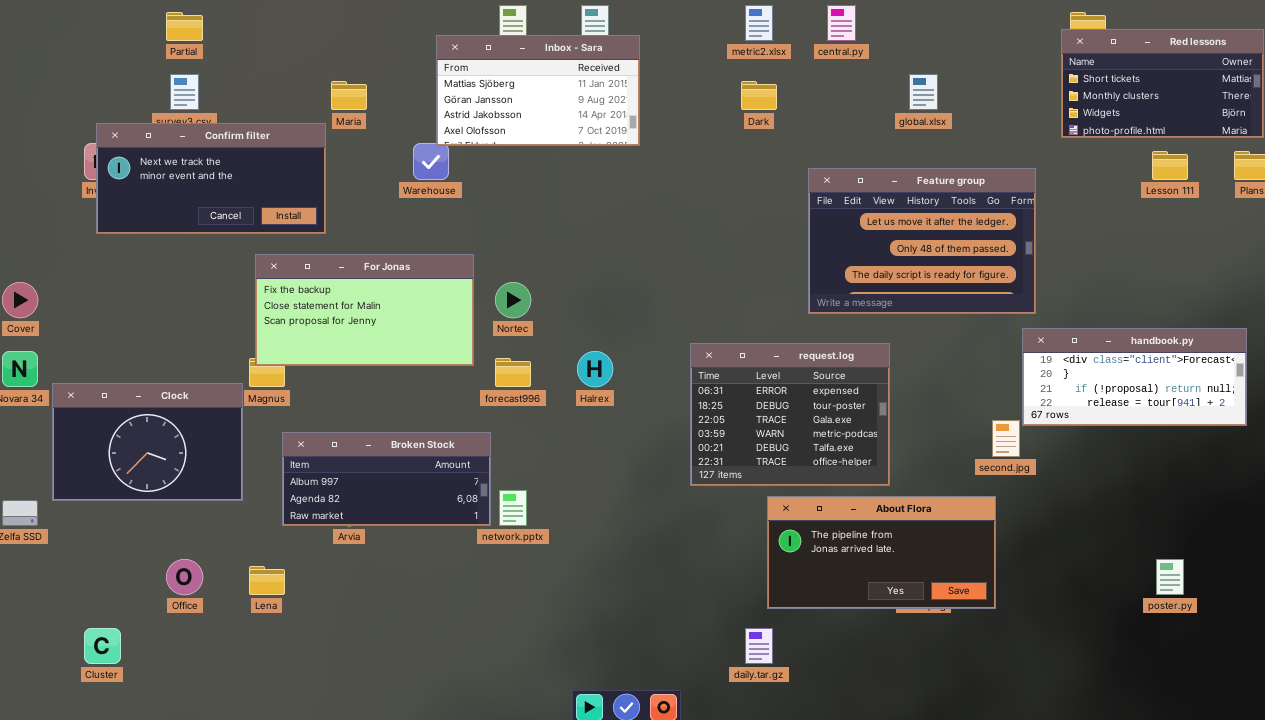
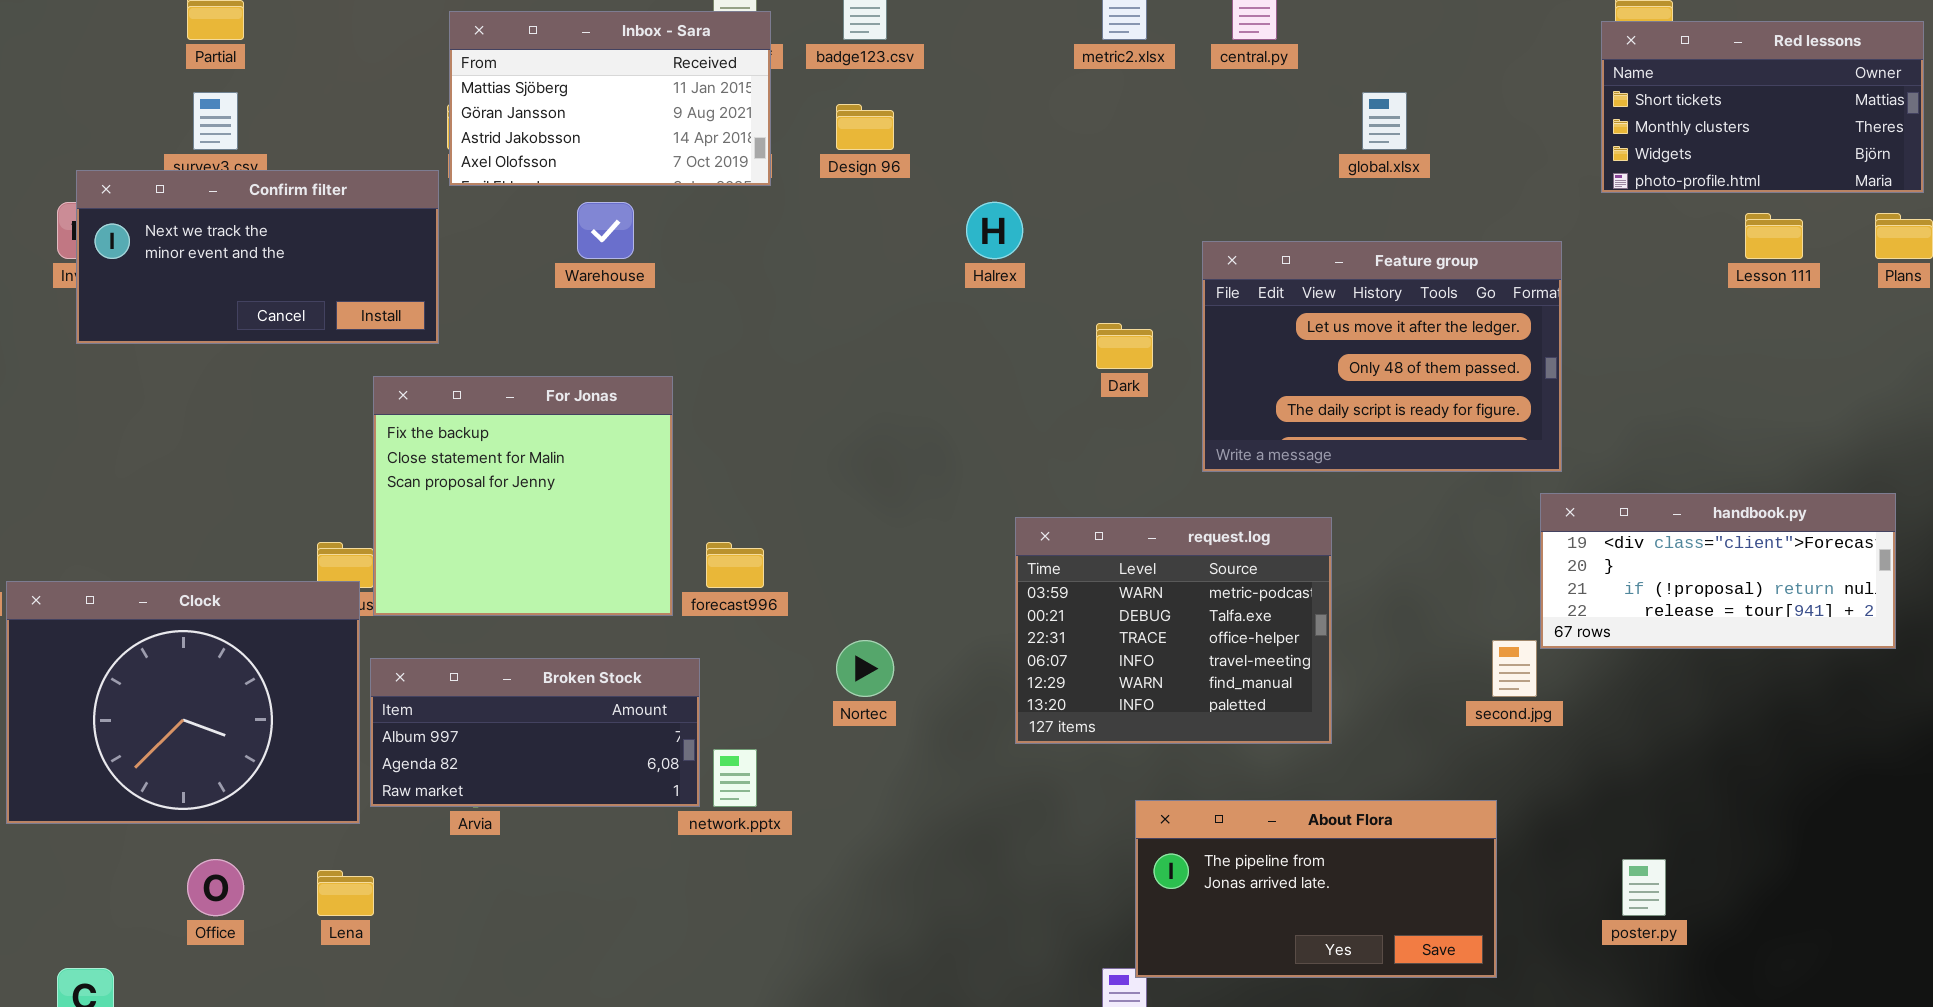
Inbox - Sara: [436,35,640,146] -> [449,11,771,186], moved
Dark: [741,81,777,110] -> [1096,323,1153,369], moved
For Jonas: [255,254,474,366] -> [373,376,673,616], resized
Nortec: [495,282,531,318] -> [836,640,894,697], moved
request.log: [690,343,890,486] -> [1015,517,1332,744], scrolled down 3 rows
Halrex: [577,351,613,387] -> [966,202,1023,259], moved
Clock: [52,383,243,501] -> [6,581,360,824], resized
About Flora: [767,496,996,609] -> [1135,800,1497,978], moved
poster.py: [1156,559,1184,595] -> [1622,859,1666,916], moved

